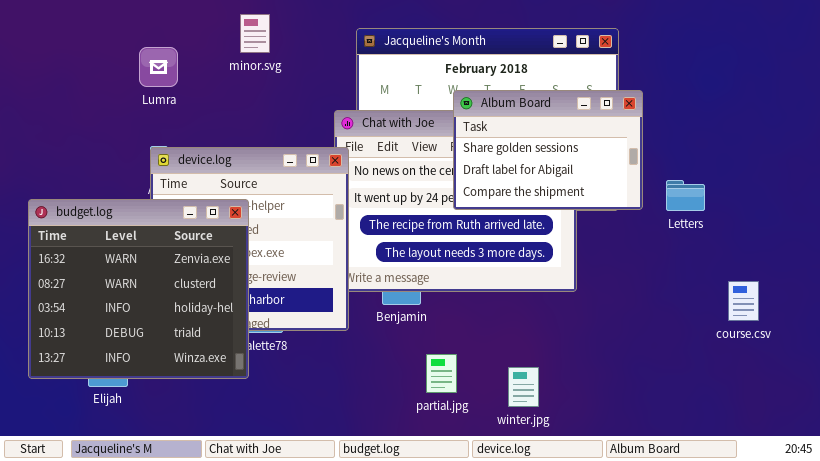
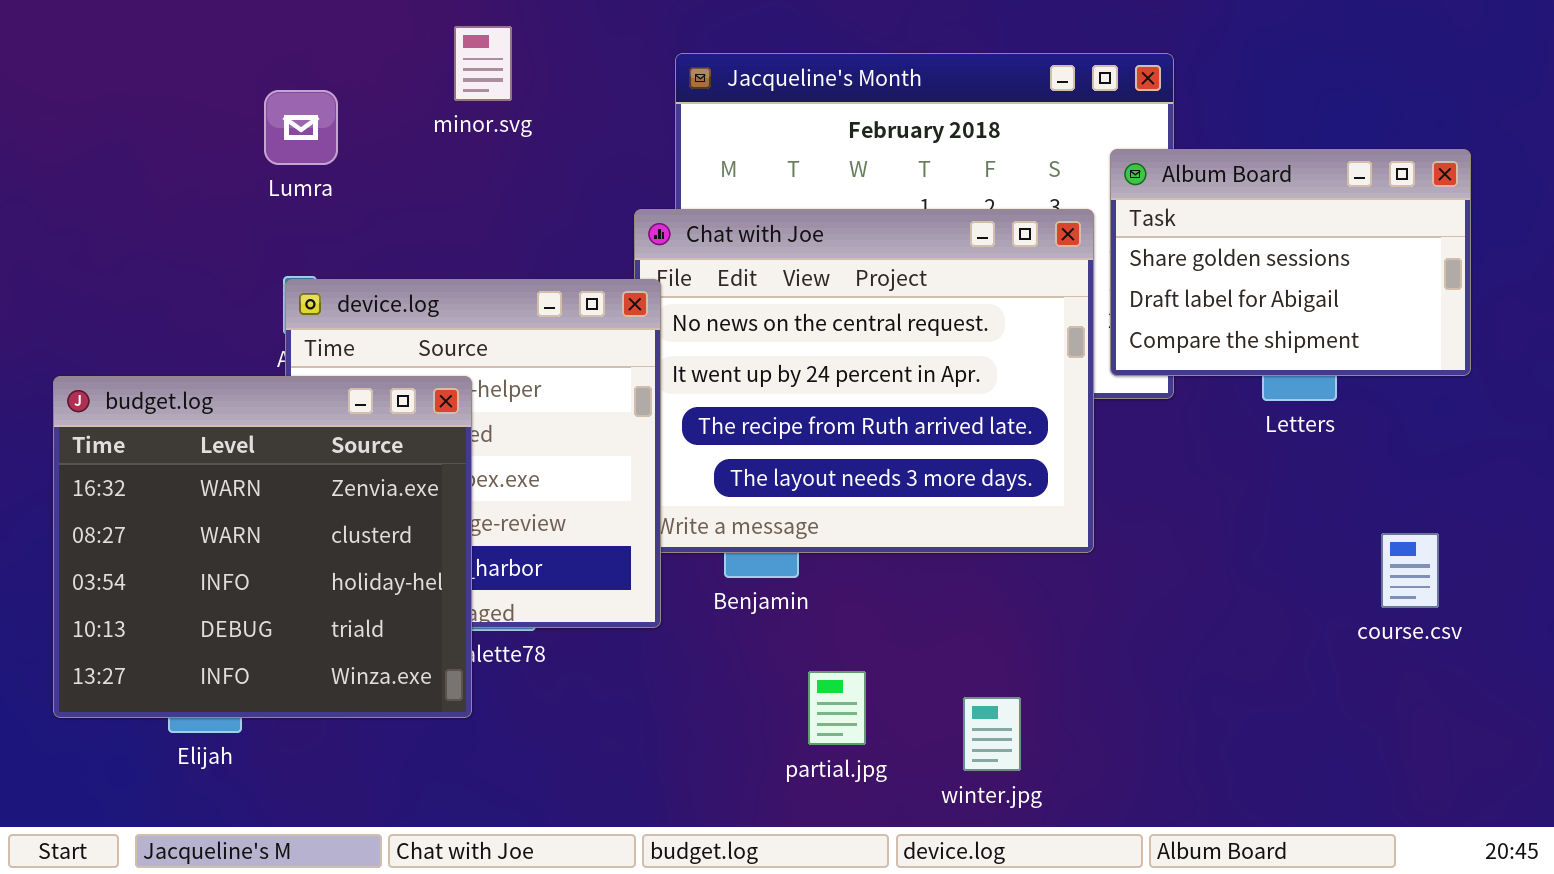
Album Board: [453,90,643,210] -> [1110,149,1471,376], moved

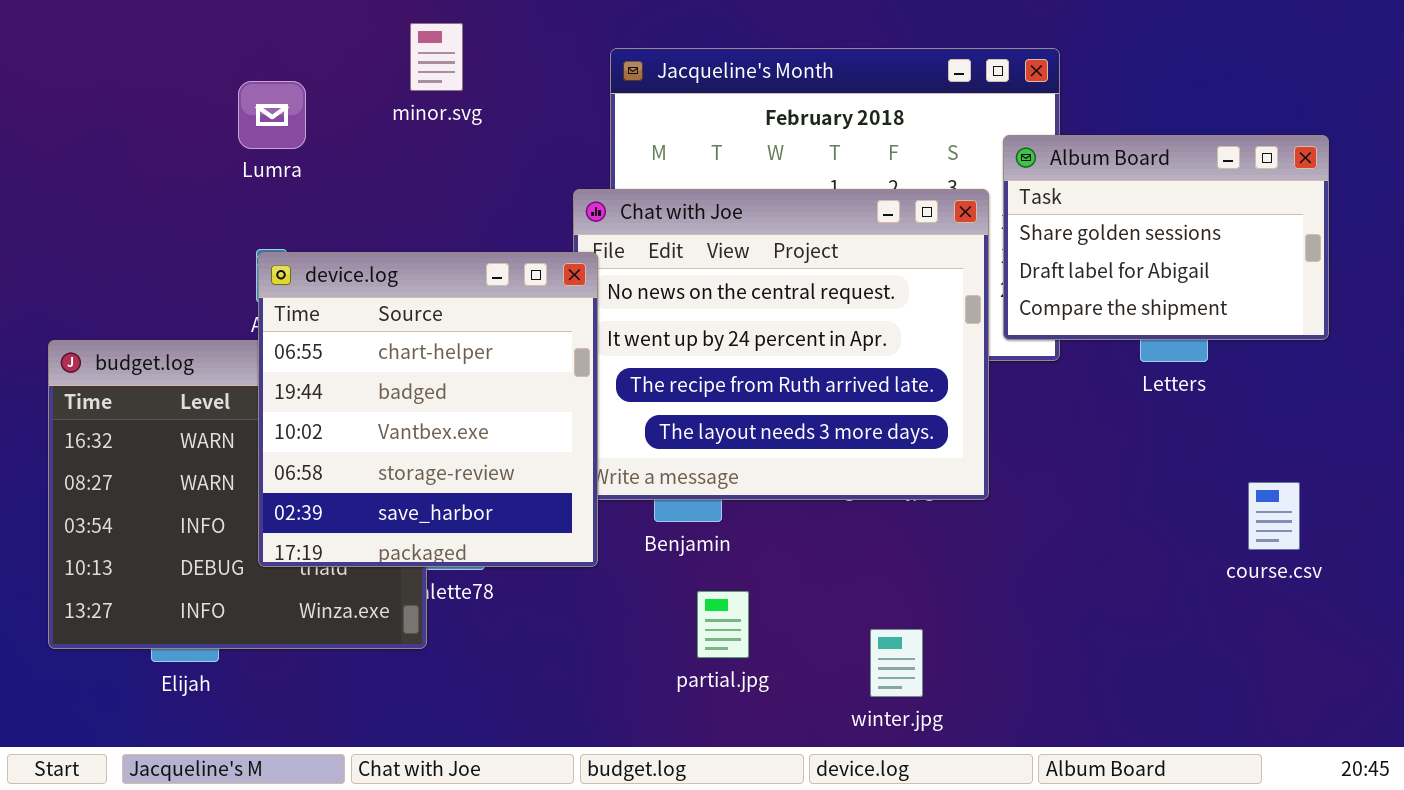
device.log: [285,279,661,628] -> [258,252,598,567], raised
partial.jpg: [808,671,866,745] -> [697,591,749,658], moved

